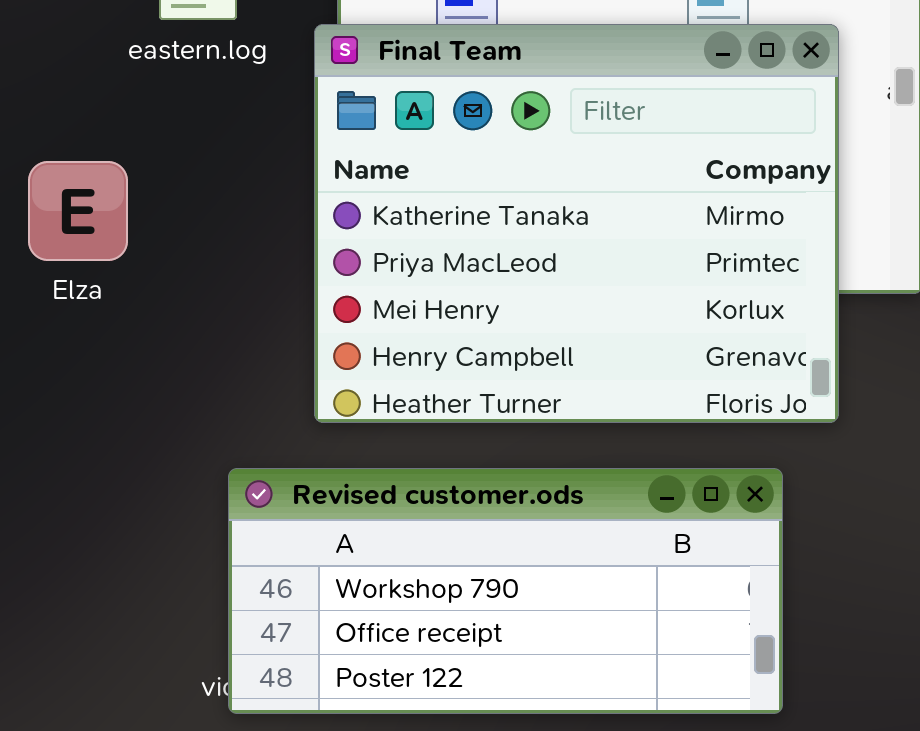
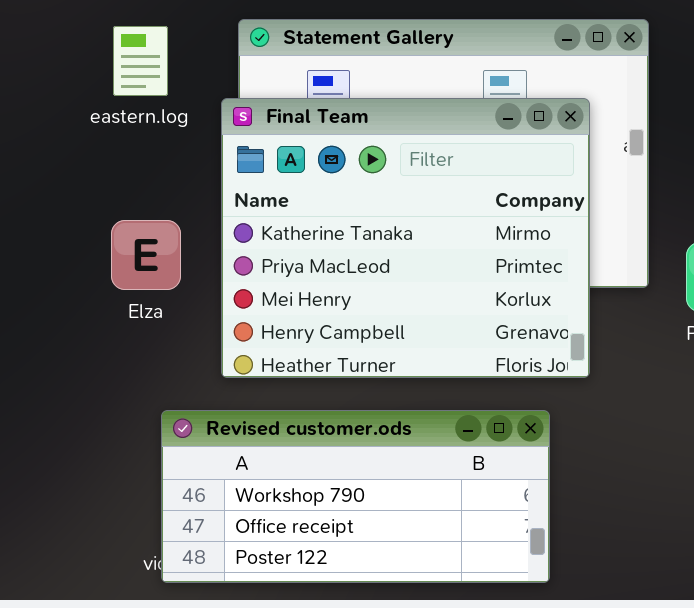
Elza: [28,161,128,261] -> [111,220,181,290], moved

